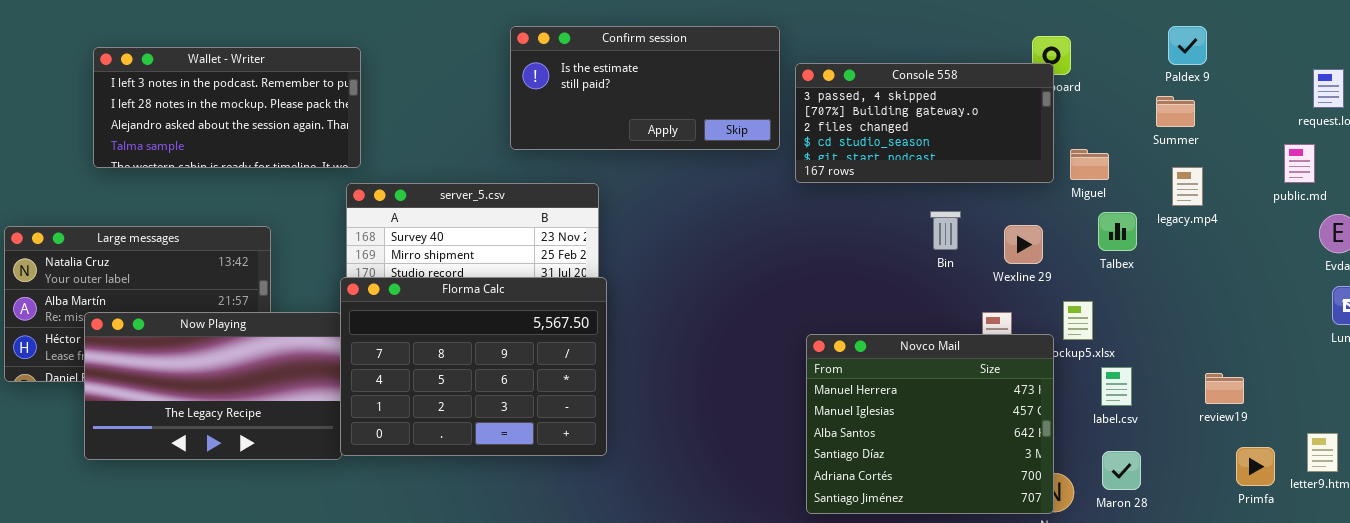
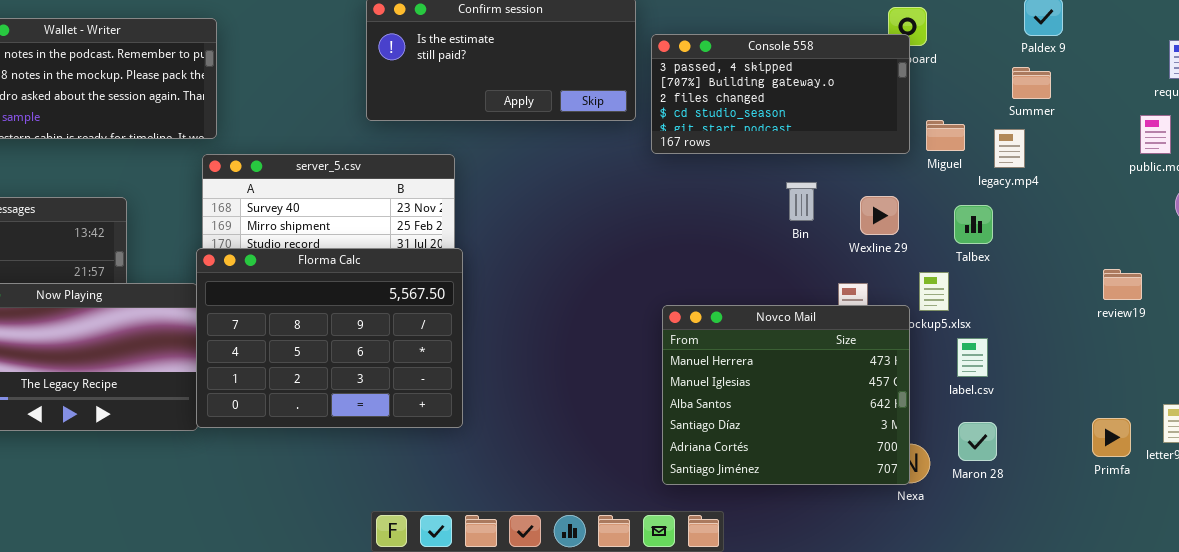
legacy.mp4: [1172,167,1203,206] -> [994,129,1025,168], moved
Talbex: [1098,212,1137,251] -> [954,205,993,244], moved
review19: [1205,373,1244,404] -> [1103,269,1142,300], moved

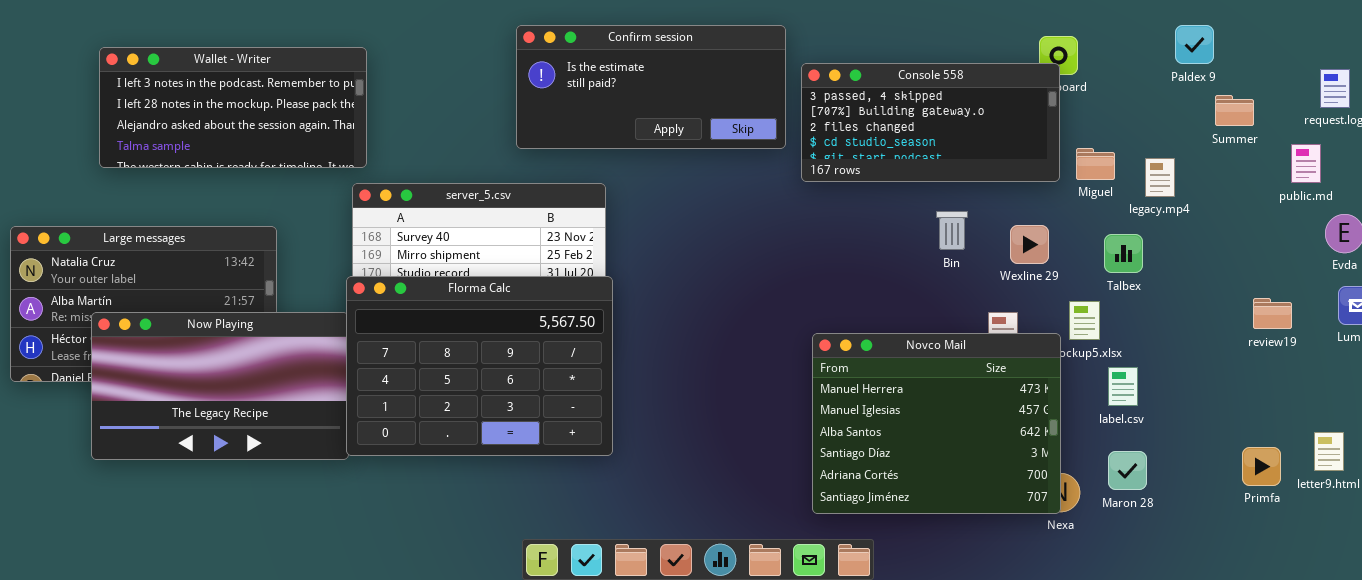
Summer: [1012,67,1051,99] -> [1215,95,1254,126], moved

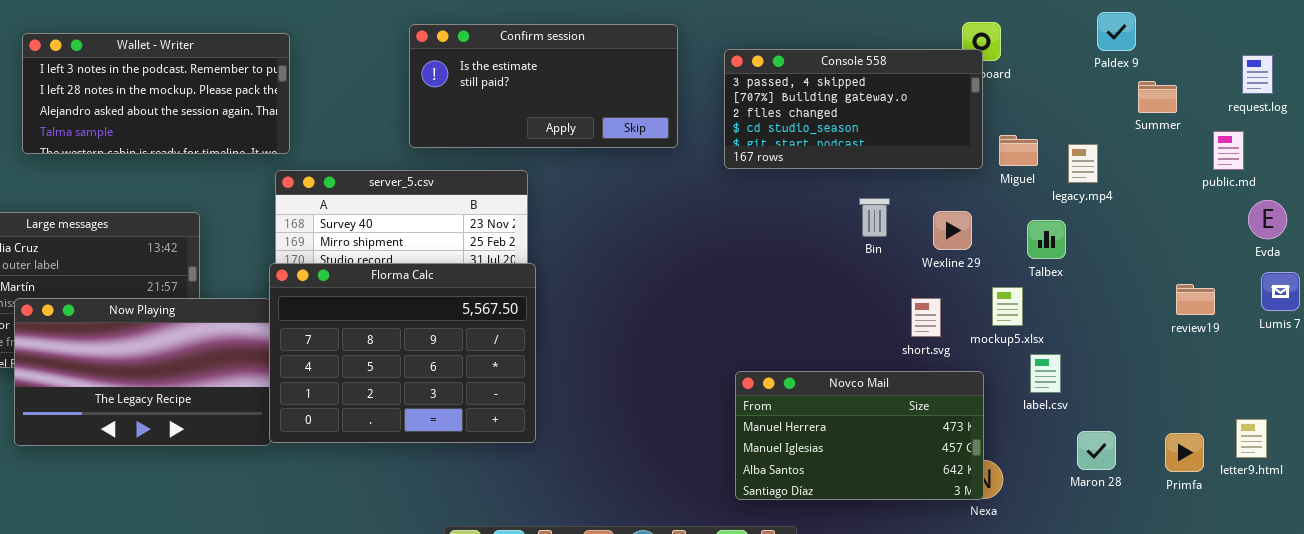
Confirm session: [516,25,786,149] -> [409,24,678,148], moved
Novco Mail: [812,333,1061,514] -> [735,371,984,500], resized
Maron 28: [1108,451,1147,490] -> [1077,431,1116,470], moved

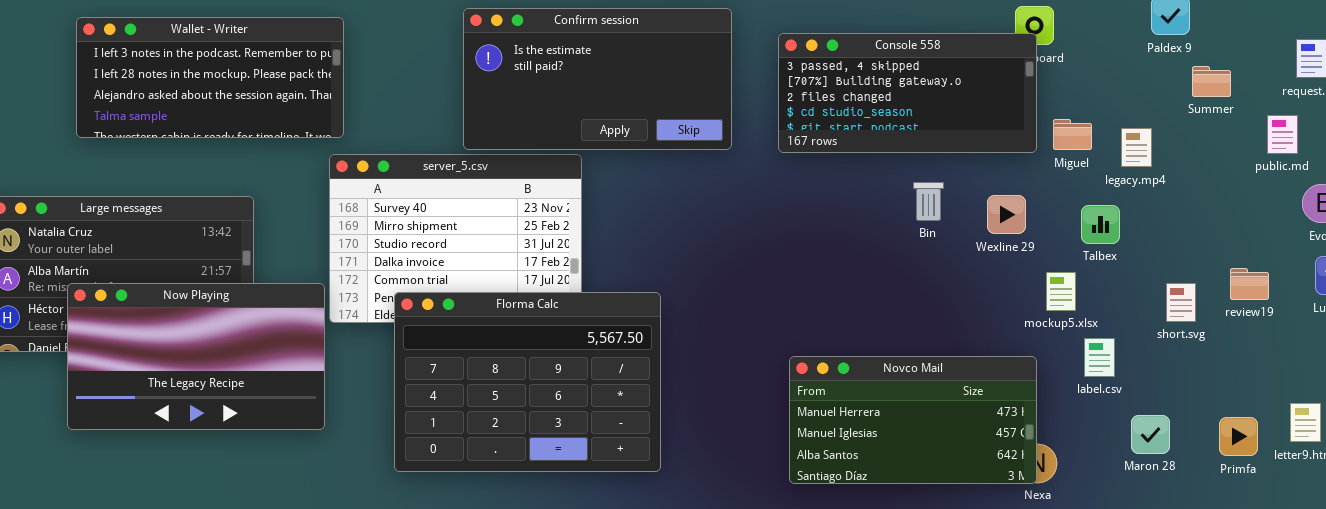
Confirm session: [409,24,678,148] -> [463,8,732,150], resized
Florma Calc: [269,263,536,443] -> [394,292,661,472], moved
short.svg: [911,298,941,337] -> [1166,283,1196,322], moved

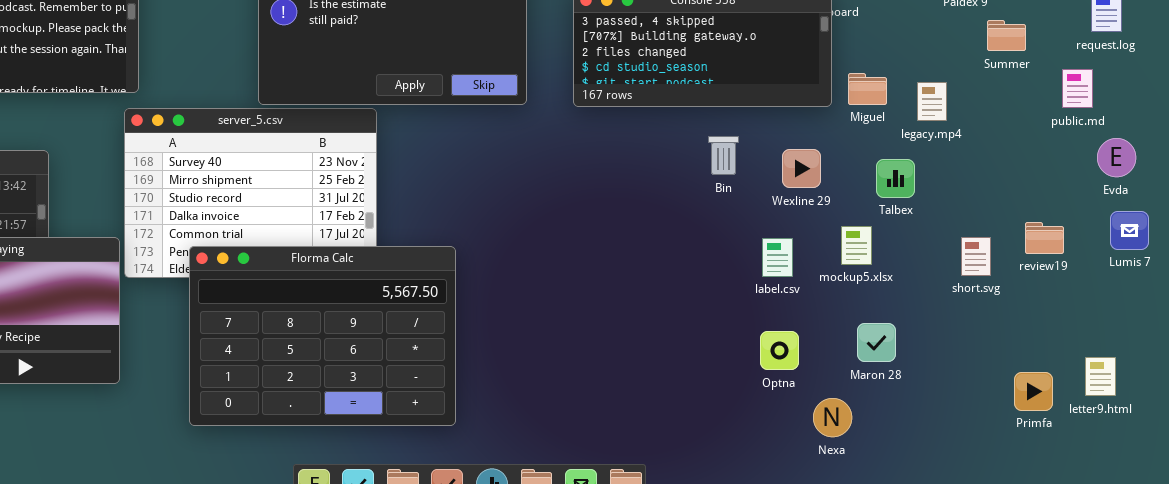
label.csv: [1084,338,1115,377] -> [762,238,793,277], moved
Novco Mail: [789,356,1037,484] -> none, closed
Maron 28: [1131,415,1170,454] -> [857,323,896,362], moved

